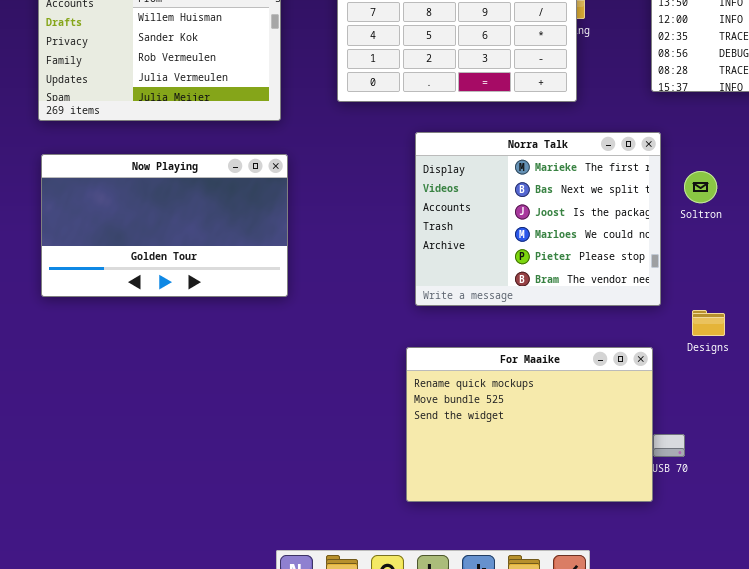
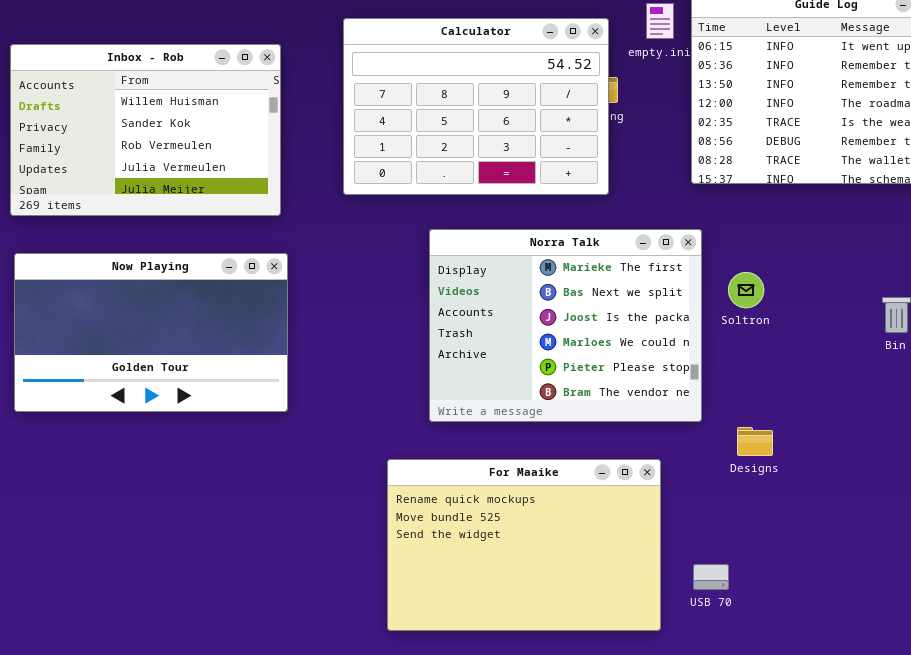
For Maaike: [406,347,653,502] -> [387,459,661,631], moved

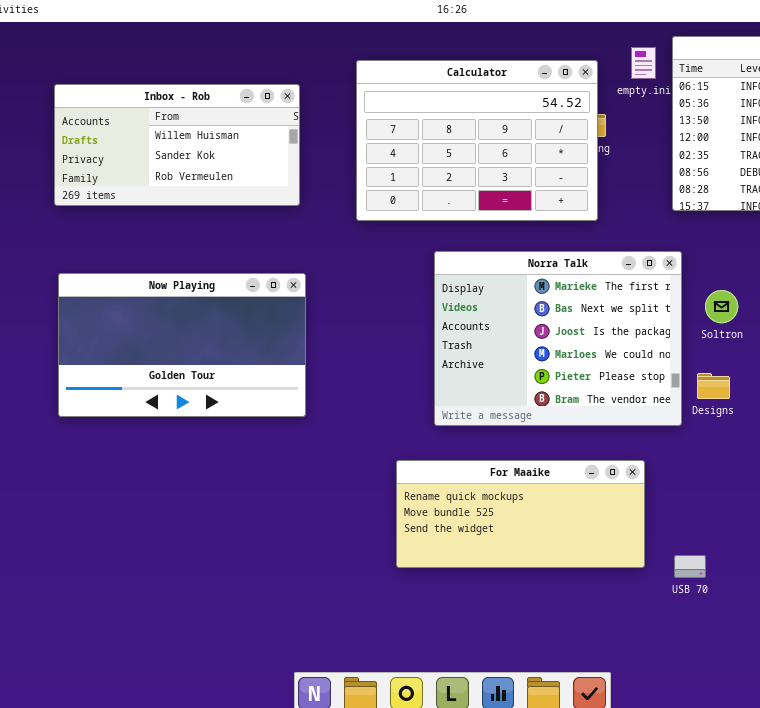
Inbox - Rob: [10,44,281,216] -> [54,84,300,206], resized
Designs: [737,427,773,456] -> [697,373,730,399], moved
For Maaike: [387,459,661,631] -> [396,460,645,568], resized

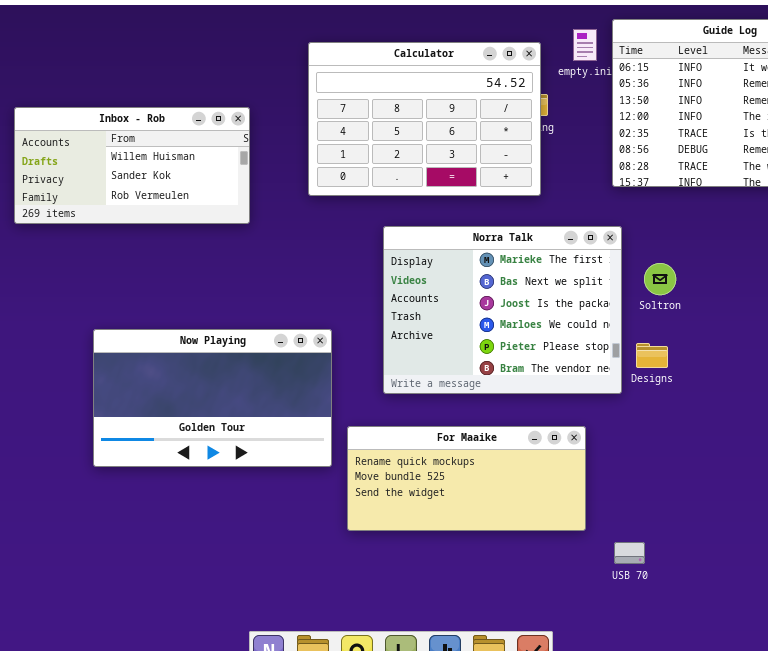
Inbox - Rob: [54,84,300,206] -> [14,107,250,224], moved
Now Playing: [58,273,306,417] -> [93,329,332,467], moved
USB 70: [674,555,706,578] -> [614,542,645,564], moved

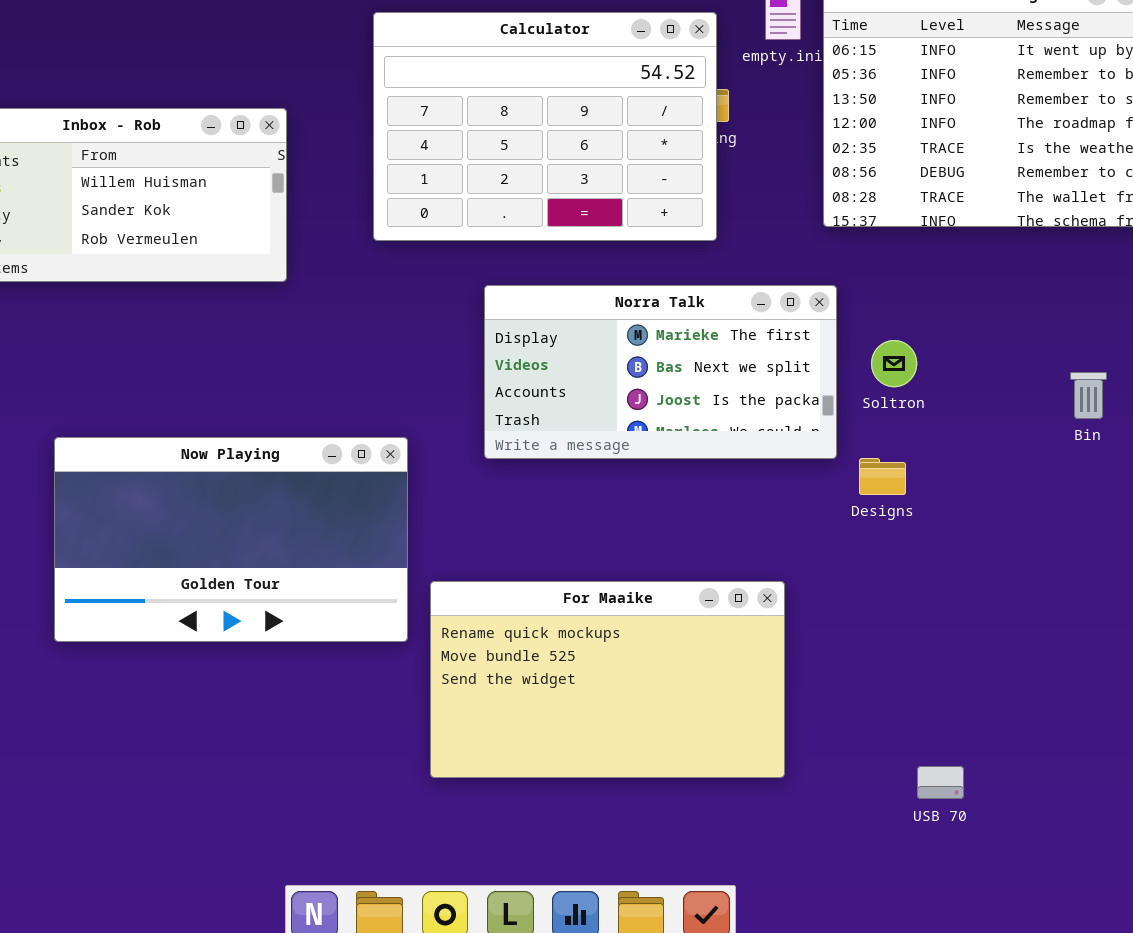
Norra Talk: [383,226,622,394] -> [484,285,837,459], resized
For Maaike: [347,426,586,531] -> [430,581,785,778], resized
USB 70: [614,542,645,564] -> [917,766,964,799], moved

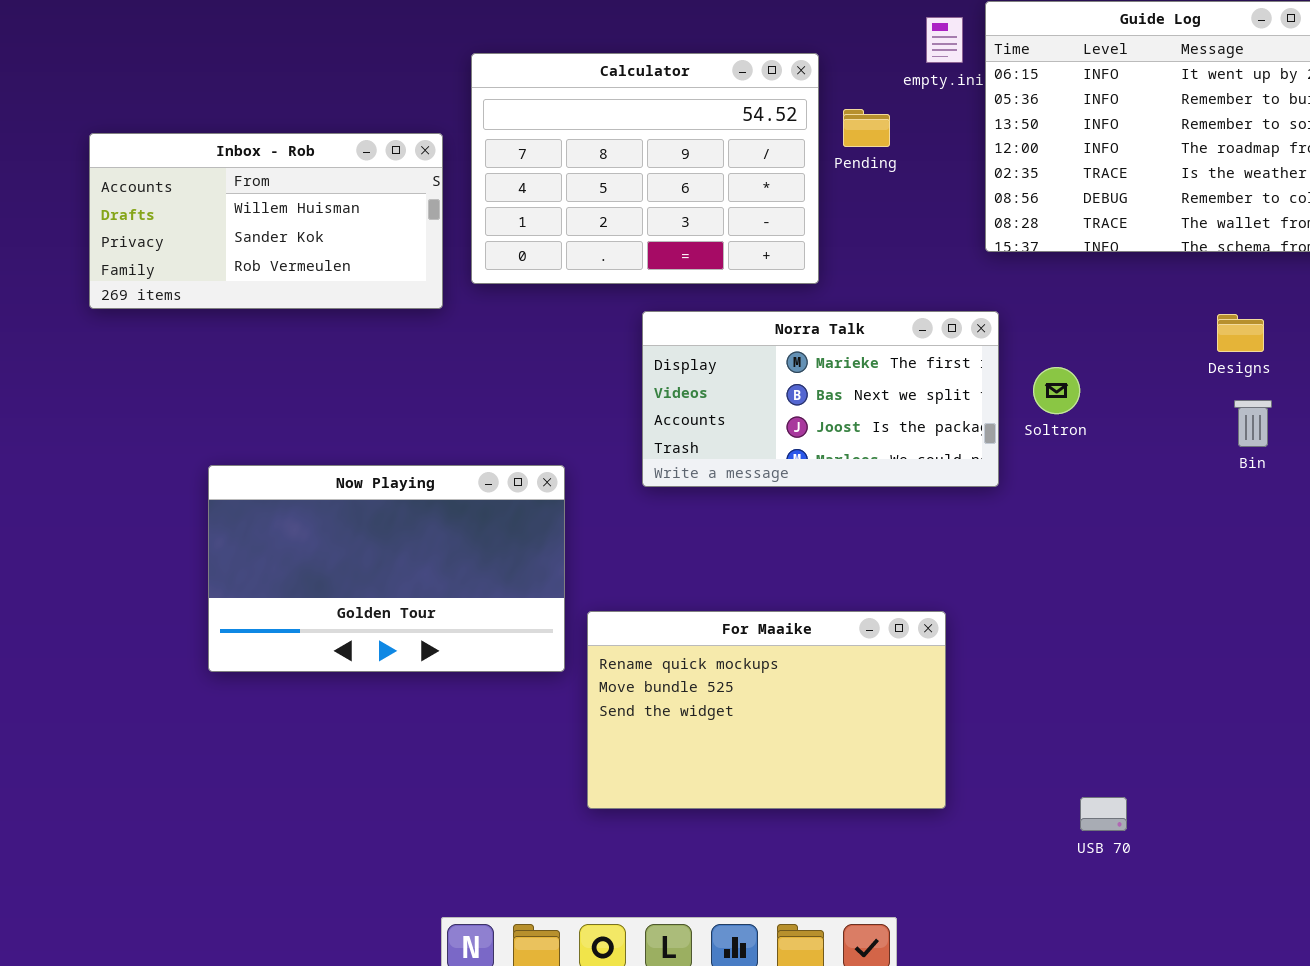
Calculator: [373,12,717,241] -> [471,53,819,284], moved
Designs: [859,458,906,495] -> [1217,314,1264,352], moved

